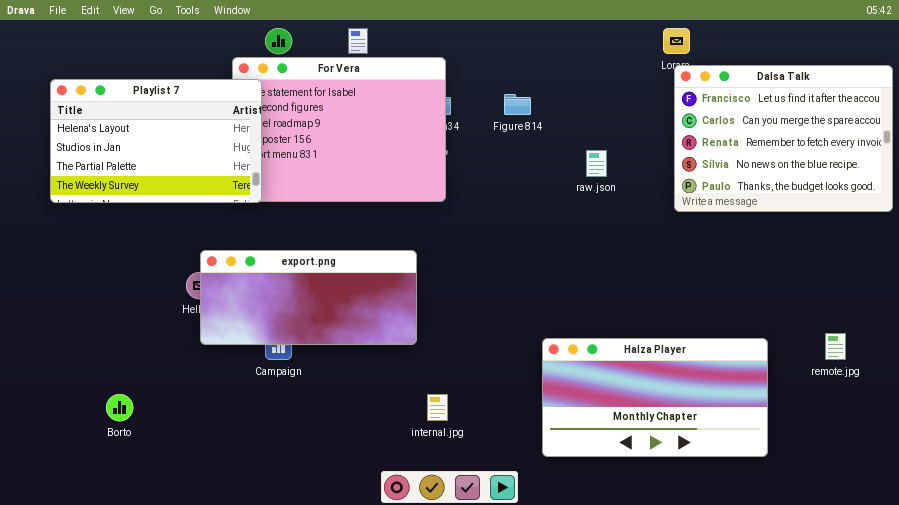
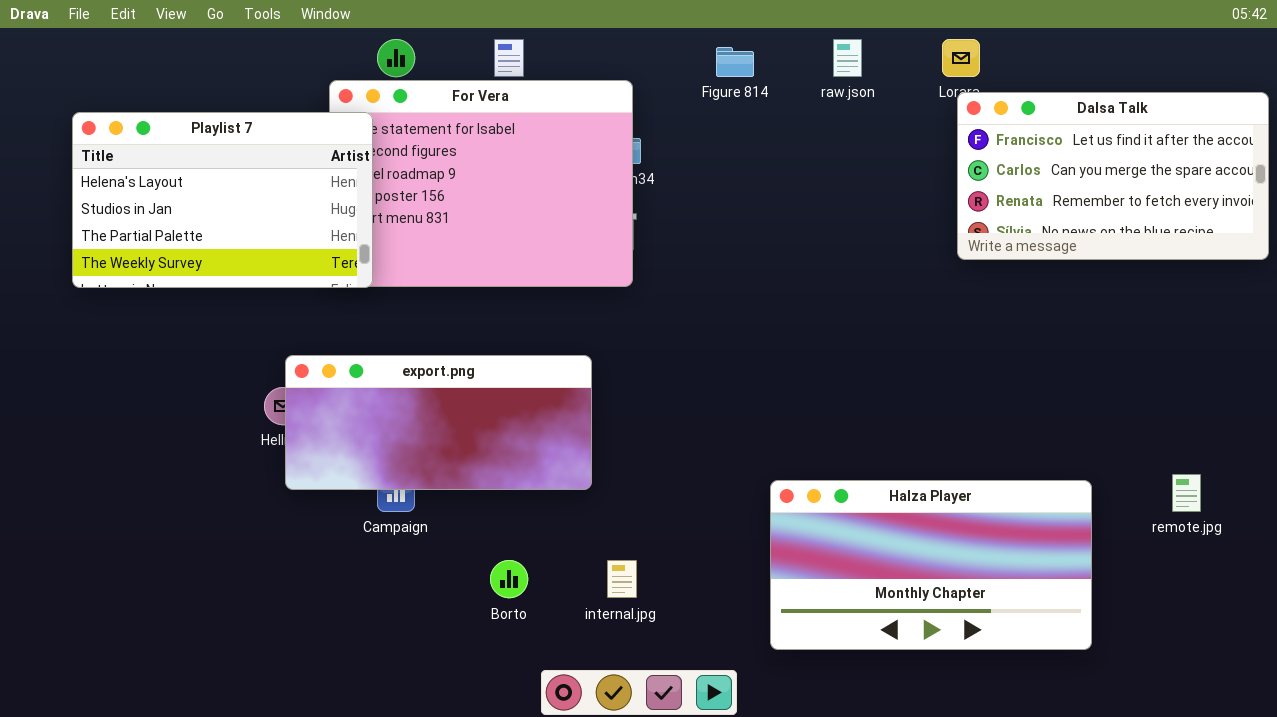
Dalsa Talk: [674,65,893,212] -> [957,92,1269,260], resized
Figure 814: [504,94,531,115] -> [716,47,754,77], moved
raw.json: [586,150,607,177] -> [833,39,862,77], moved
Borto: [106,394,133,421] -> [490,560,528,598], moved

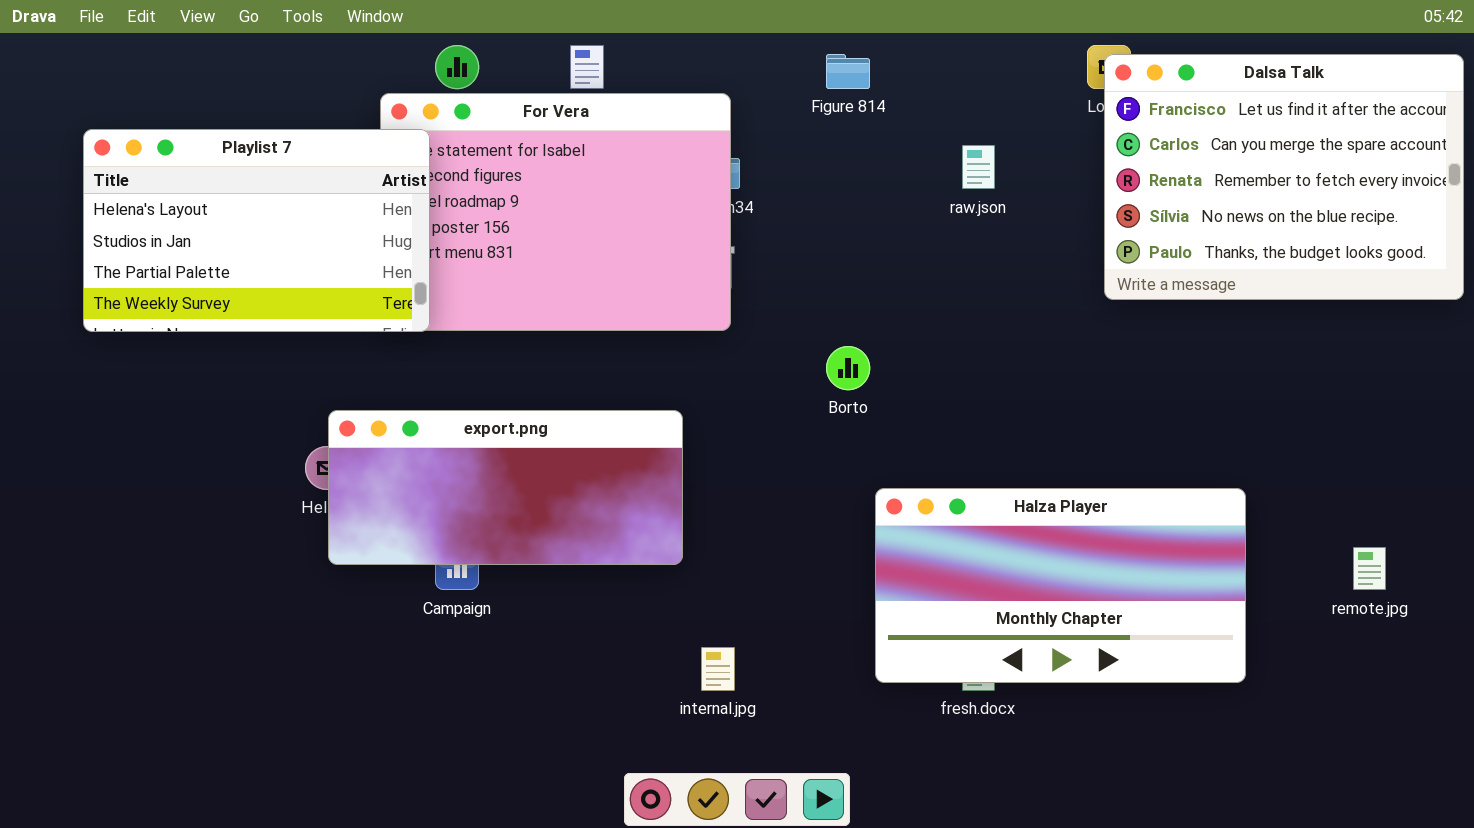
raw.json: [833,39,862,77] -> [962,145,995,189], moved
Dalsa Talk: [957,92,1269,260] -> [1104,54,1464,300], resized
Halza Player: [770,480,1092,650] -> [875,488,1246,683], moved
Borto: [490,560,528,598] -> [826,346,870,390], moved

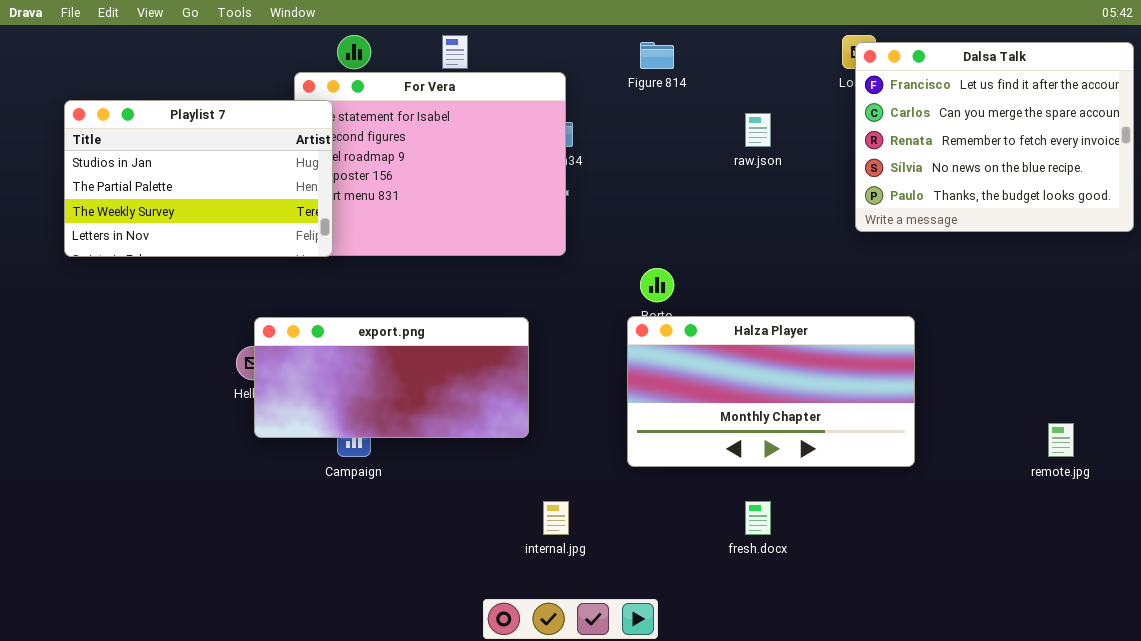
Playlist 7: [83,129,430,332] -> [64,100,333,257], scrolled down 1 row
Halza Player: [875,488,1246,683] -> [627,316,915,467], moved

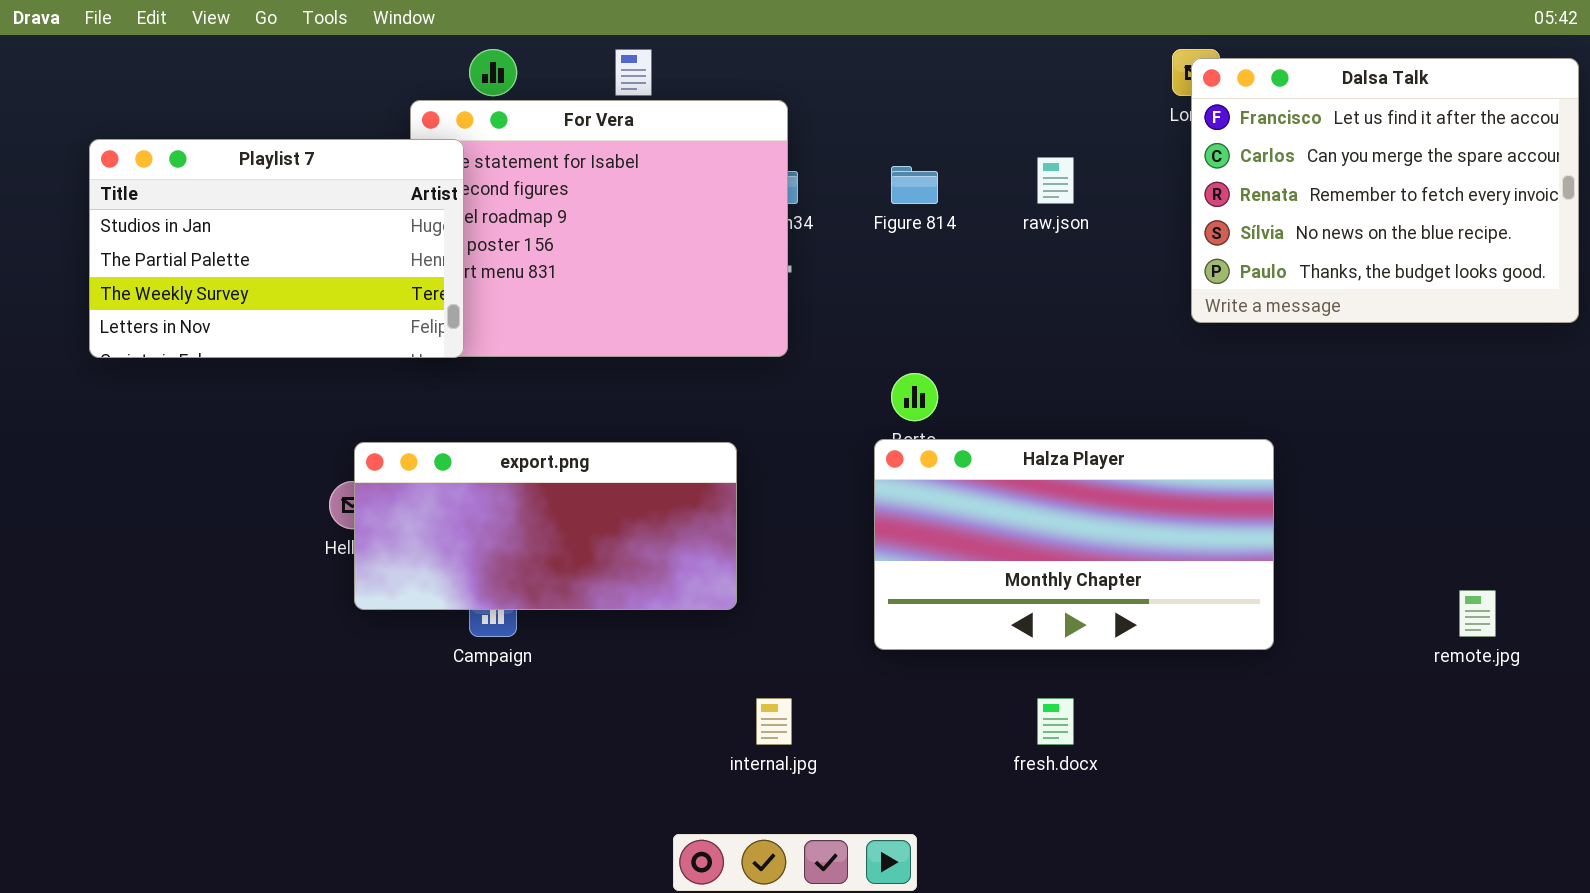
Figure 814: [640,42,674,69] -> [891,166,938,204], moved

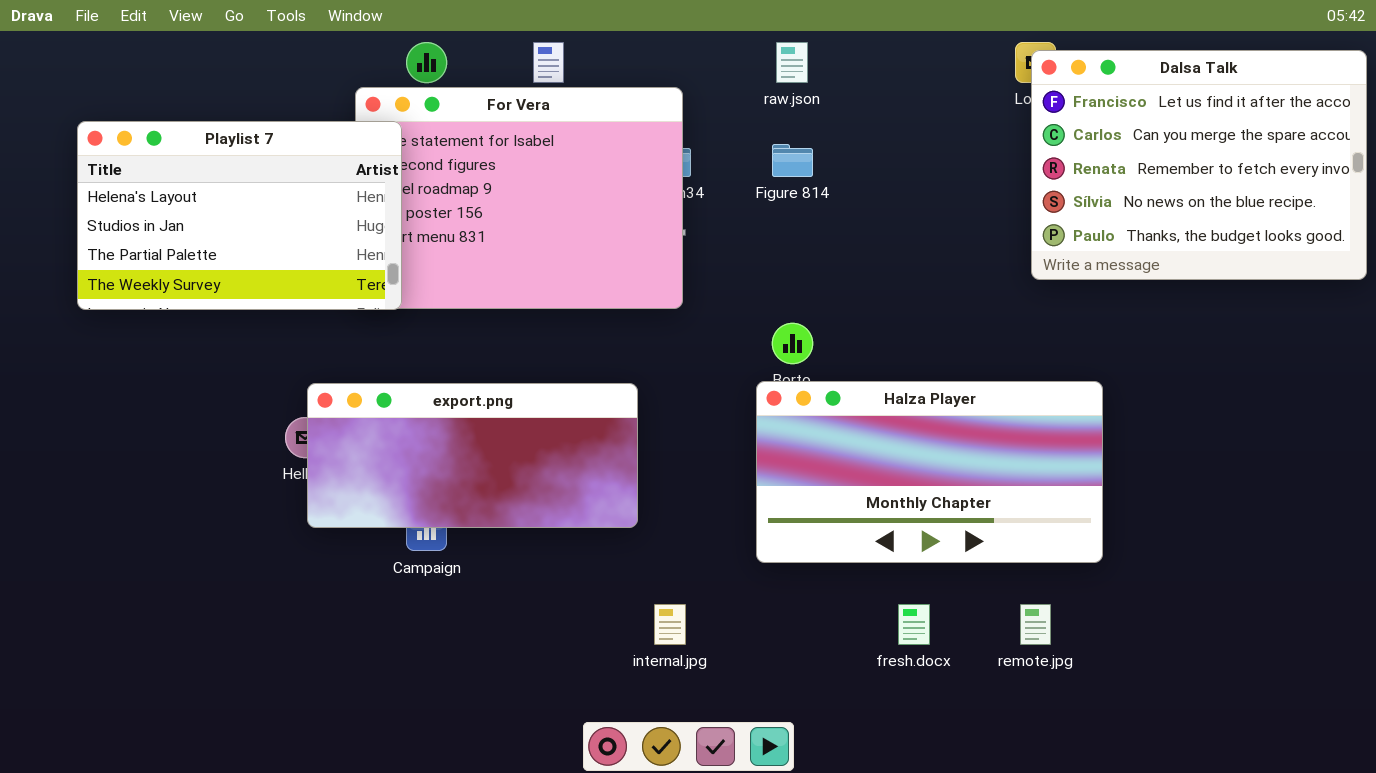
Playlist 7: [89,139,464,358] -> [77,121,402,310], scrolled up 1 row
raw.json: [1037,157,1074,204] -> [776,42,808,83], moved
remote.jpg: [1459,590,1496,637] -> [1020,604,1051,645], moved

